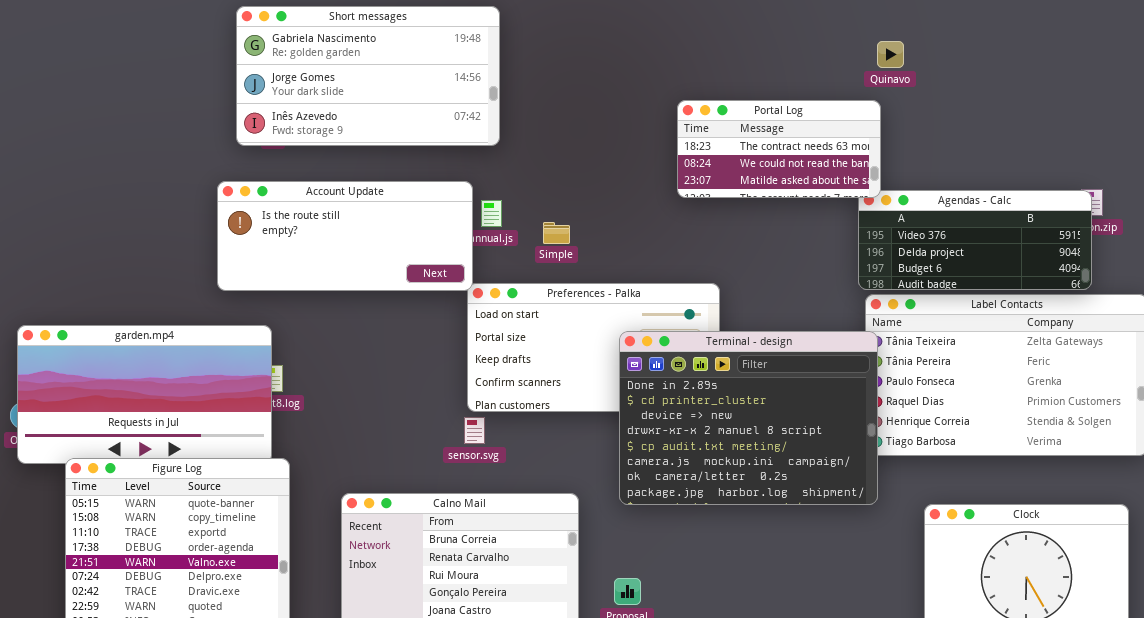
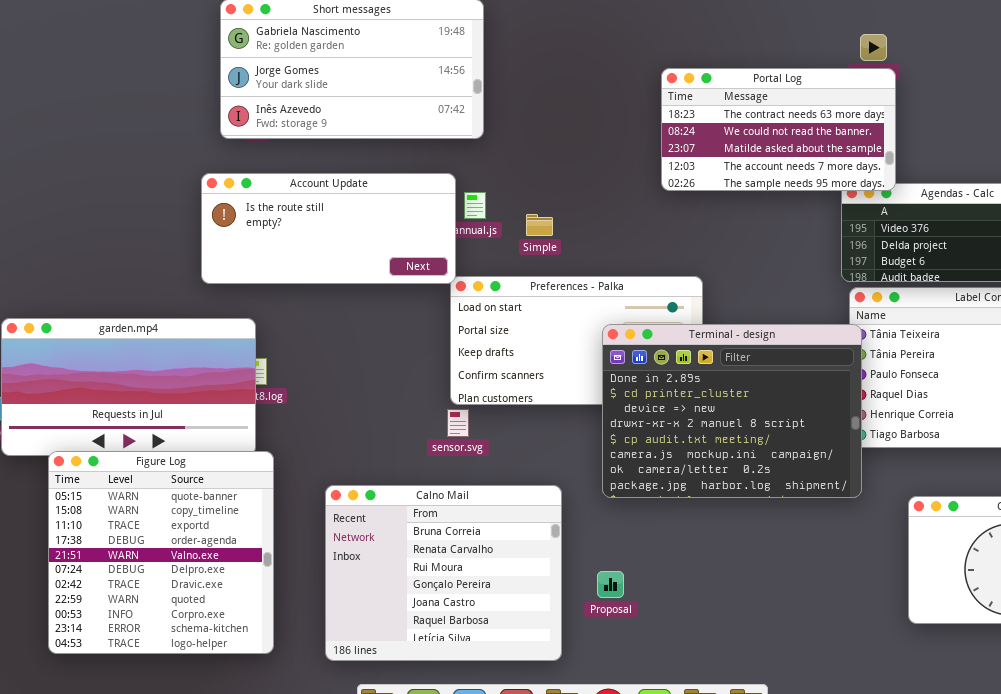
Portal Log: [677,100,881,198] -> [661,68,896,191], resized

